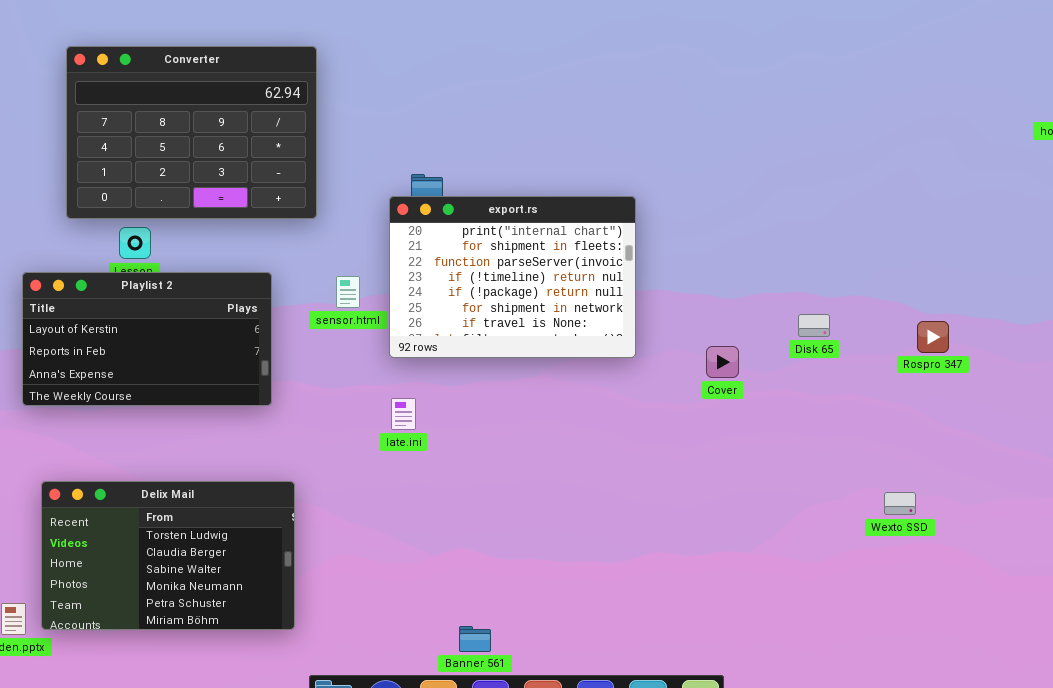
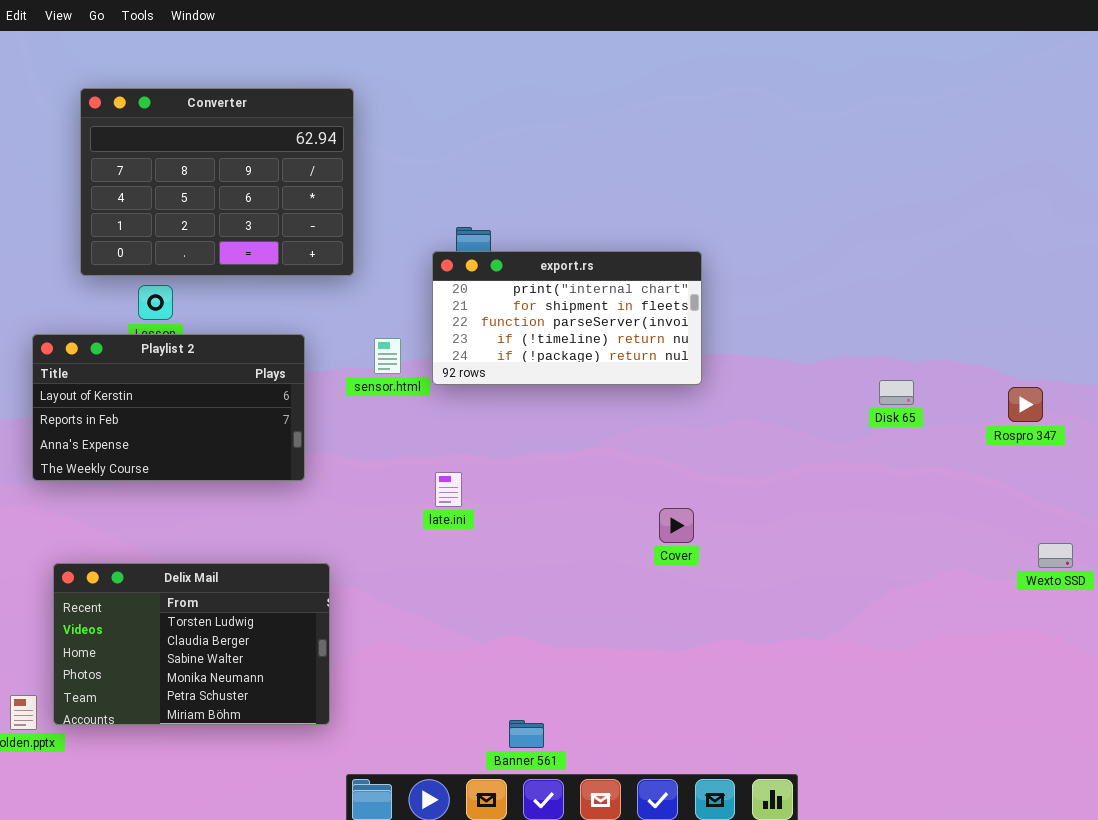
export.rs: [389,196,636,358] -> [432,251,702,385], resized
Cover: [706,346,739,378] -> [659,508,694,543], moved
Wexto SSD: [884,492,916,515] -> [1038,543,1073,568], moved

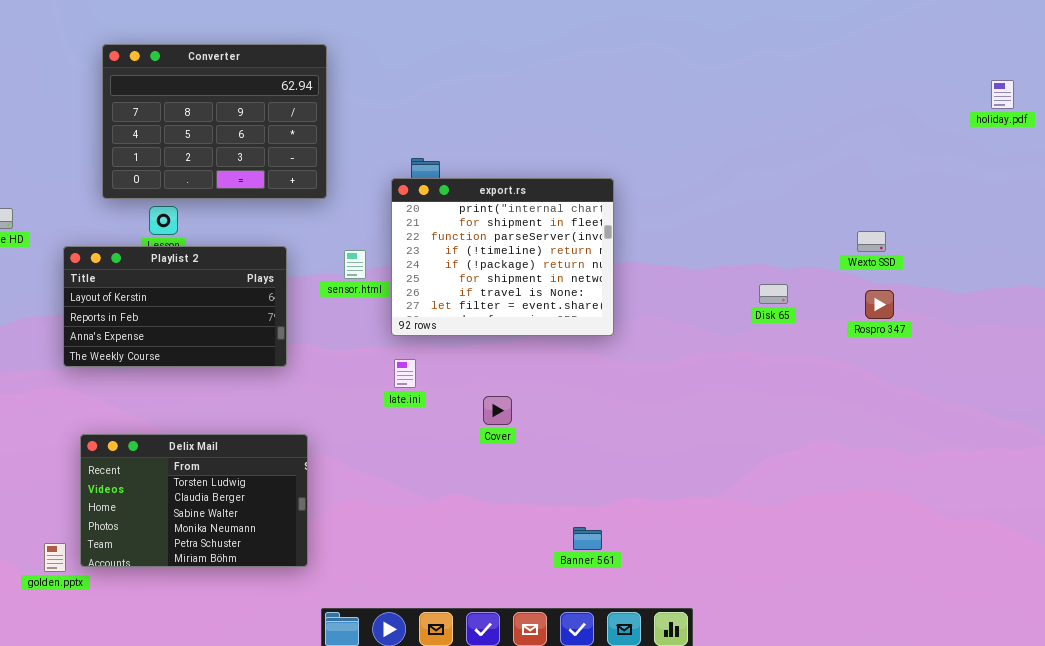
export.rs: [432,251,702,385] -> [391,178,614,336], resized
Cover: [659,508,694,543] -> [483,396,512,425], moved
Wexto SSD: [1038,543,1073,568] -> [857,231,886,252], moved
Banner 561: [509,720,544,748] -> [573,527,602,550], moved

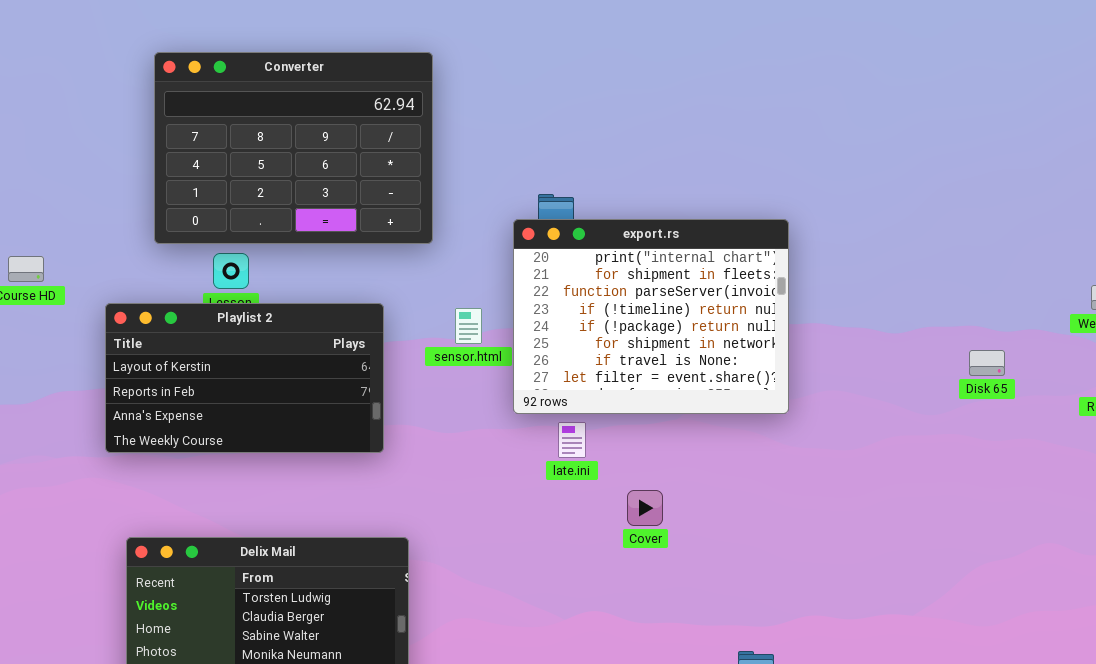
late.ini: [394,359,416,388] -> [558,422,586,458], moved

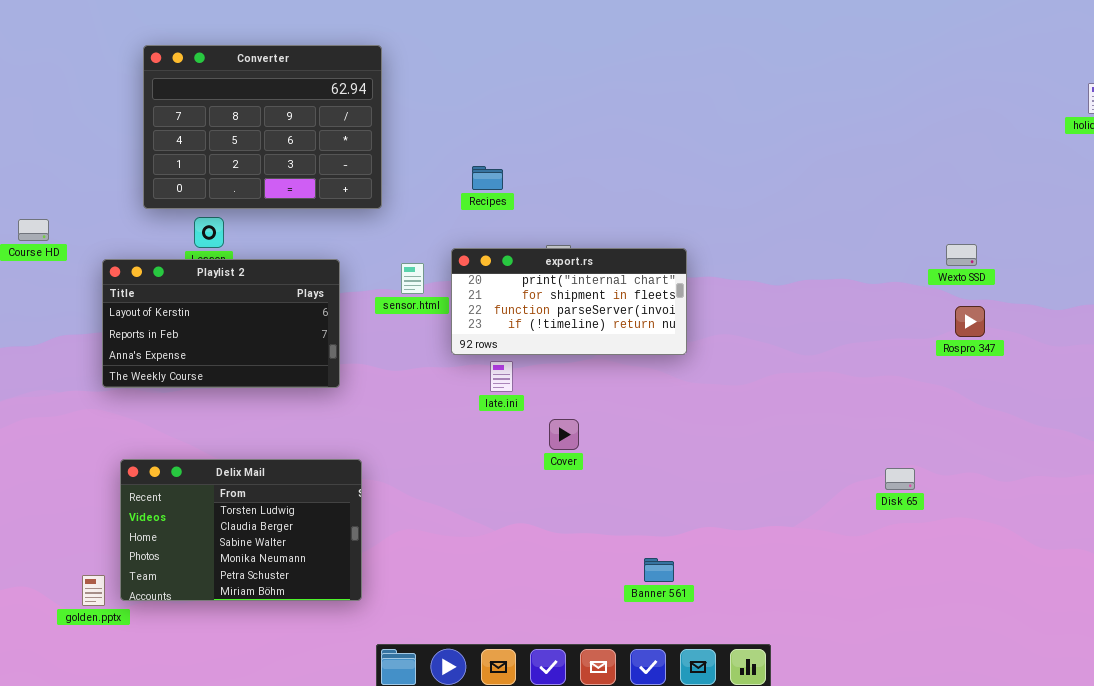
export.rs: [513,219,789,414] -> [451,248,687,355], resized
Disk 65: [969,350,1005,376] -> [885,468,915,490], moved

